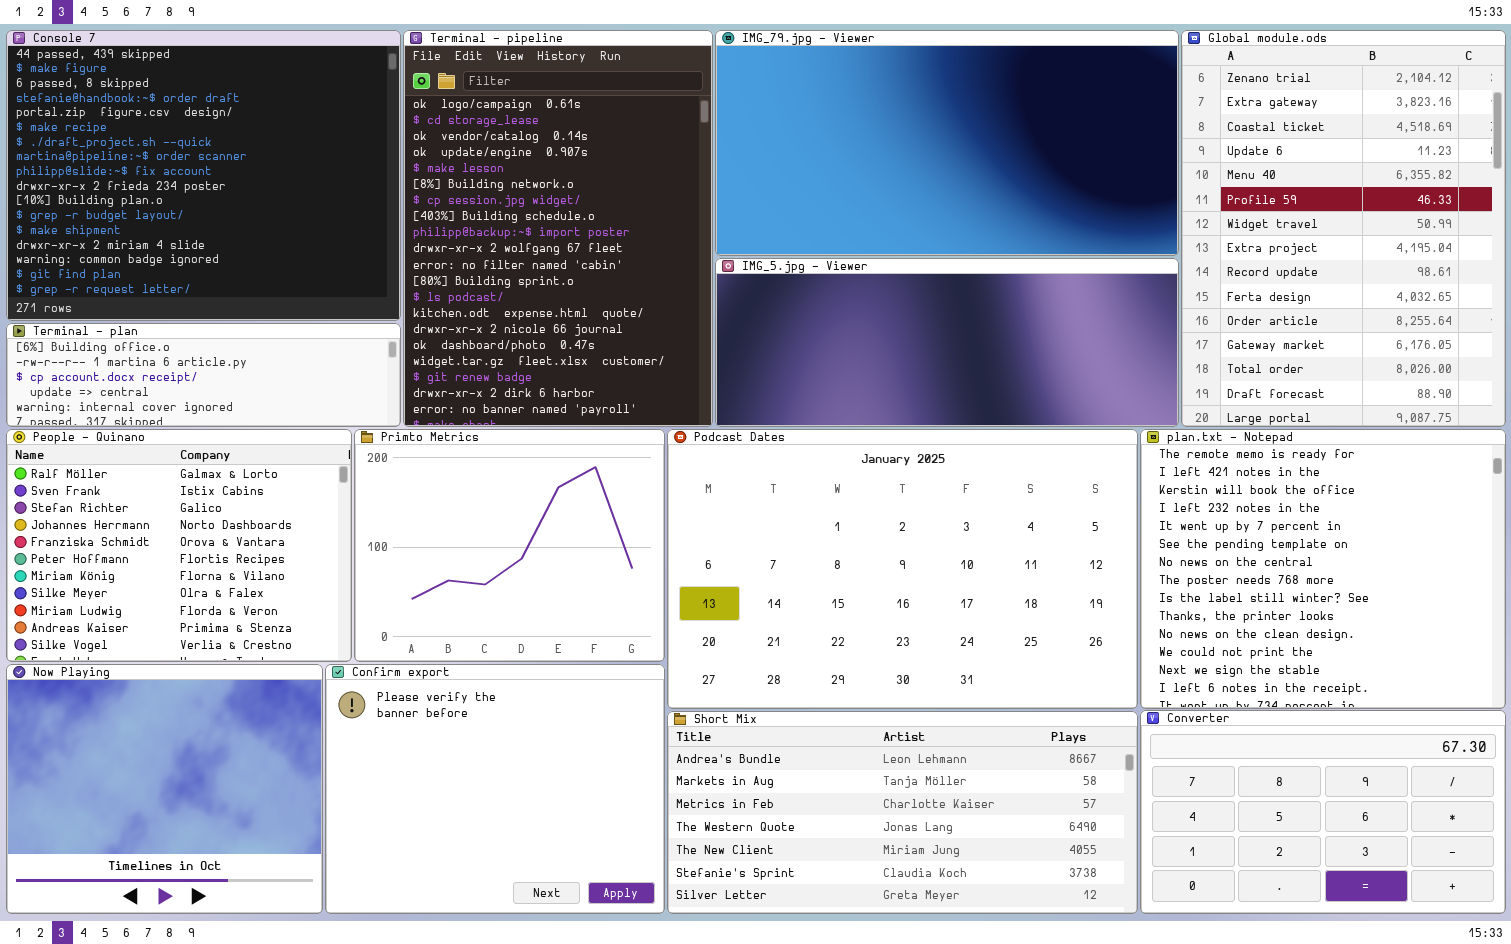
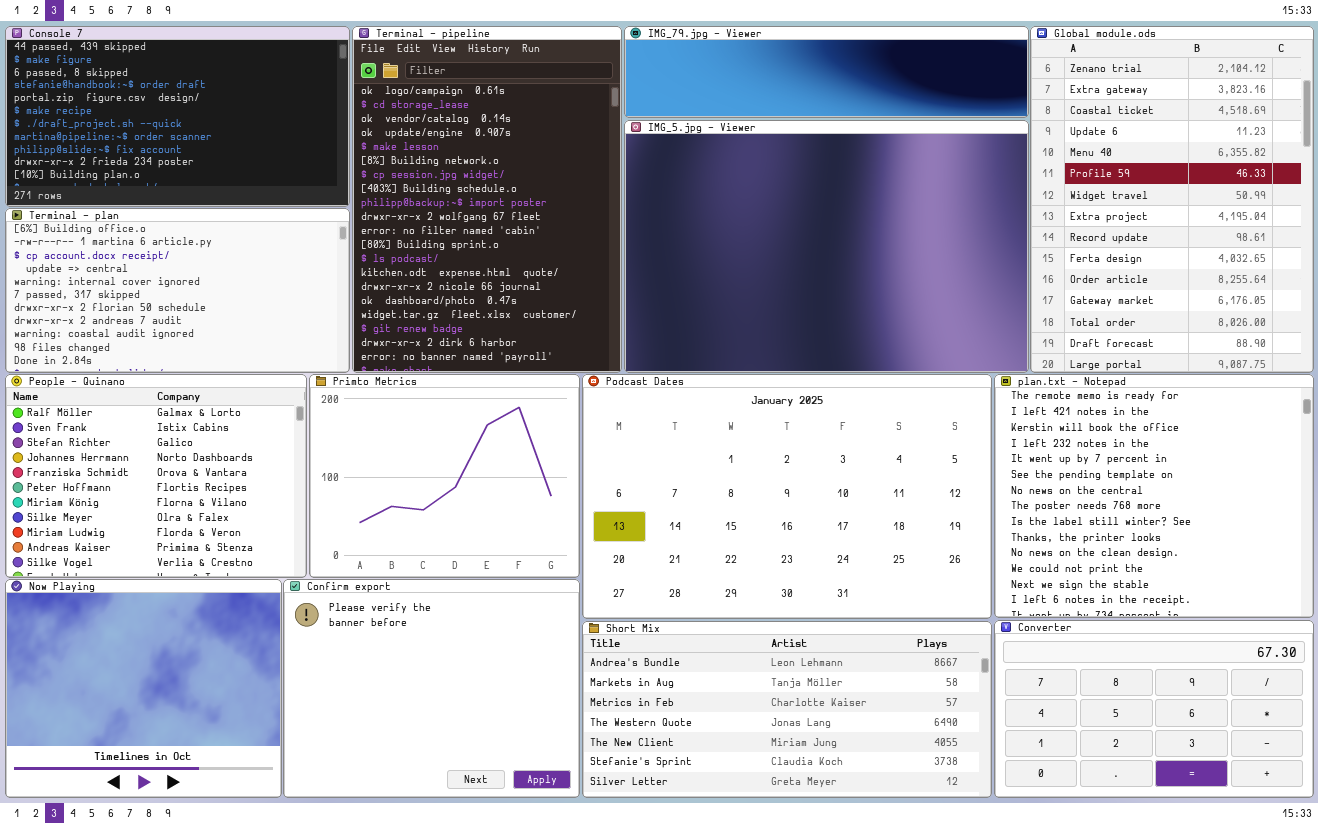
Console 7: [6,30,401,321] -> [5,26,350,207], resized
IMG_79.jpg - Viewer: [715,30,1179,256] -> [624,26,1029,118], resized
IMG_5.jpg - Viewer: [715,258,1179,427] -> [624,120,1029,373], resized
Terminal - plan: [6,323,401,427] -> [5,208,350,373], resized

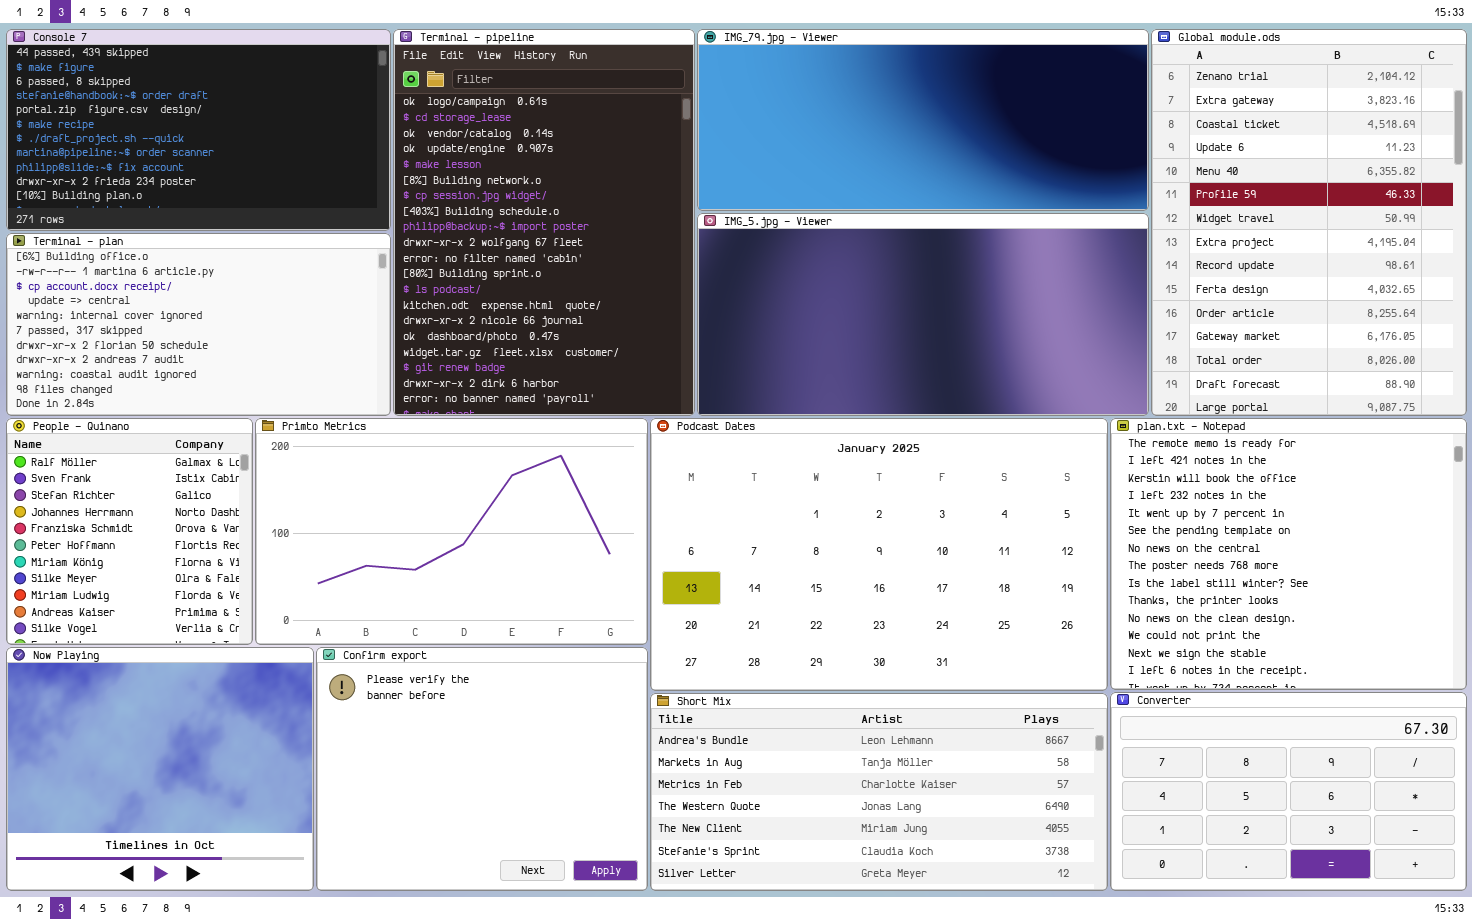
IMG_79.jpg - Viewer: [624,26,1029,118] -> [697,29,1149,211], resized
IMG_5.jpg - Viewer: [624,120,1029,373] -> [697,213,1149,416], resized
People - Quinano: [5,374,307,578] -> [6,418,253,645], resized
Primto Metrics: [309,374,580,578] -> [255,418,648,645], resized

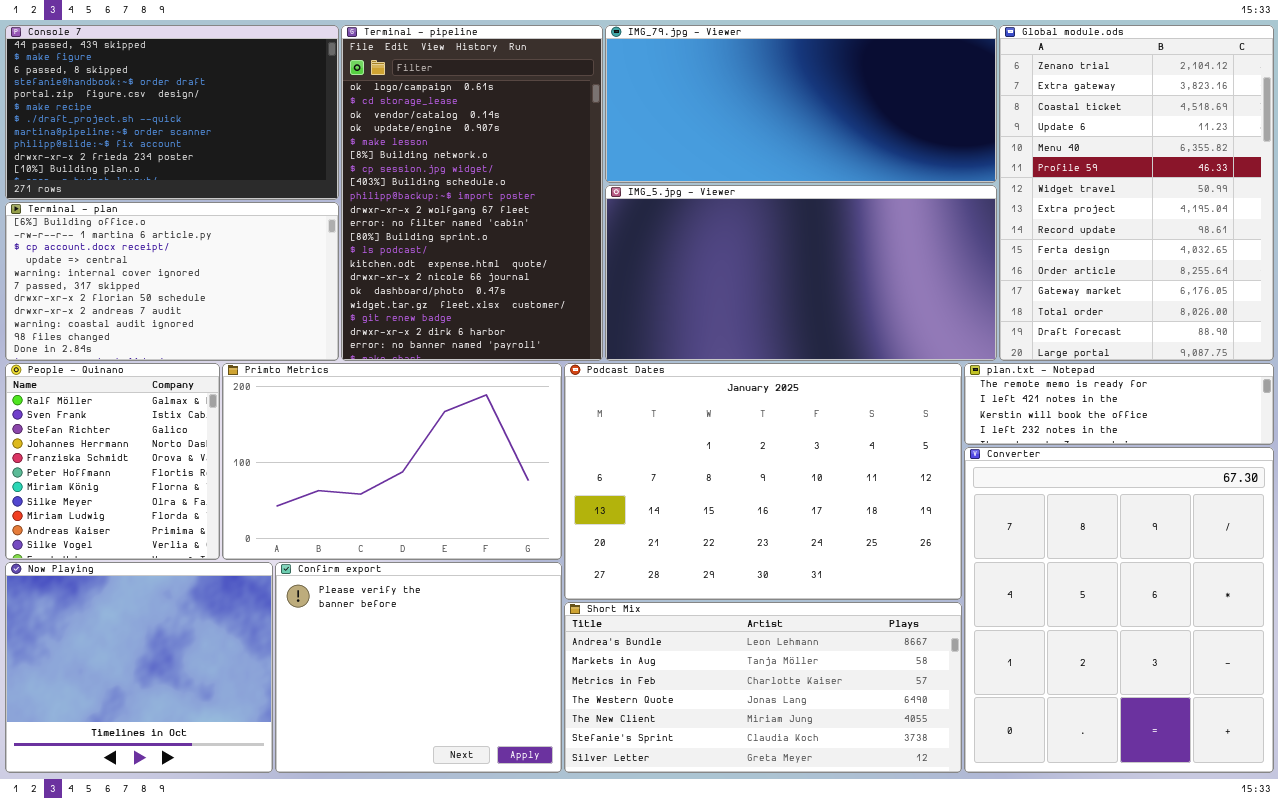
plan.txt - Notepad: [1110,418,1467,690] -> [964,363,1274,445], resized
Converter: [1110,692,1467,891] -> [964,447,1274,773], resized

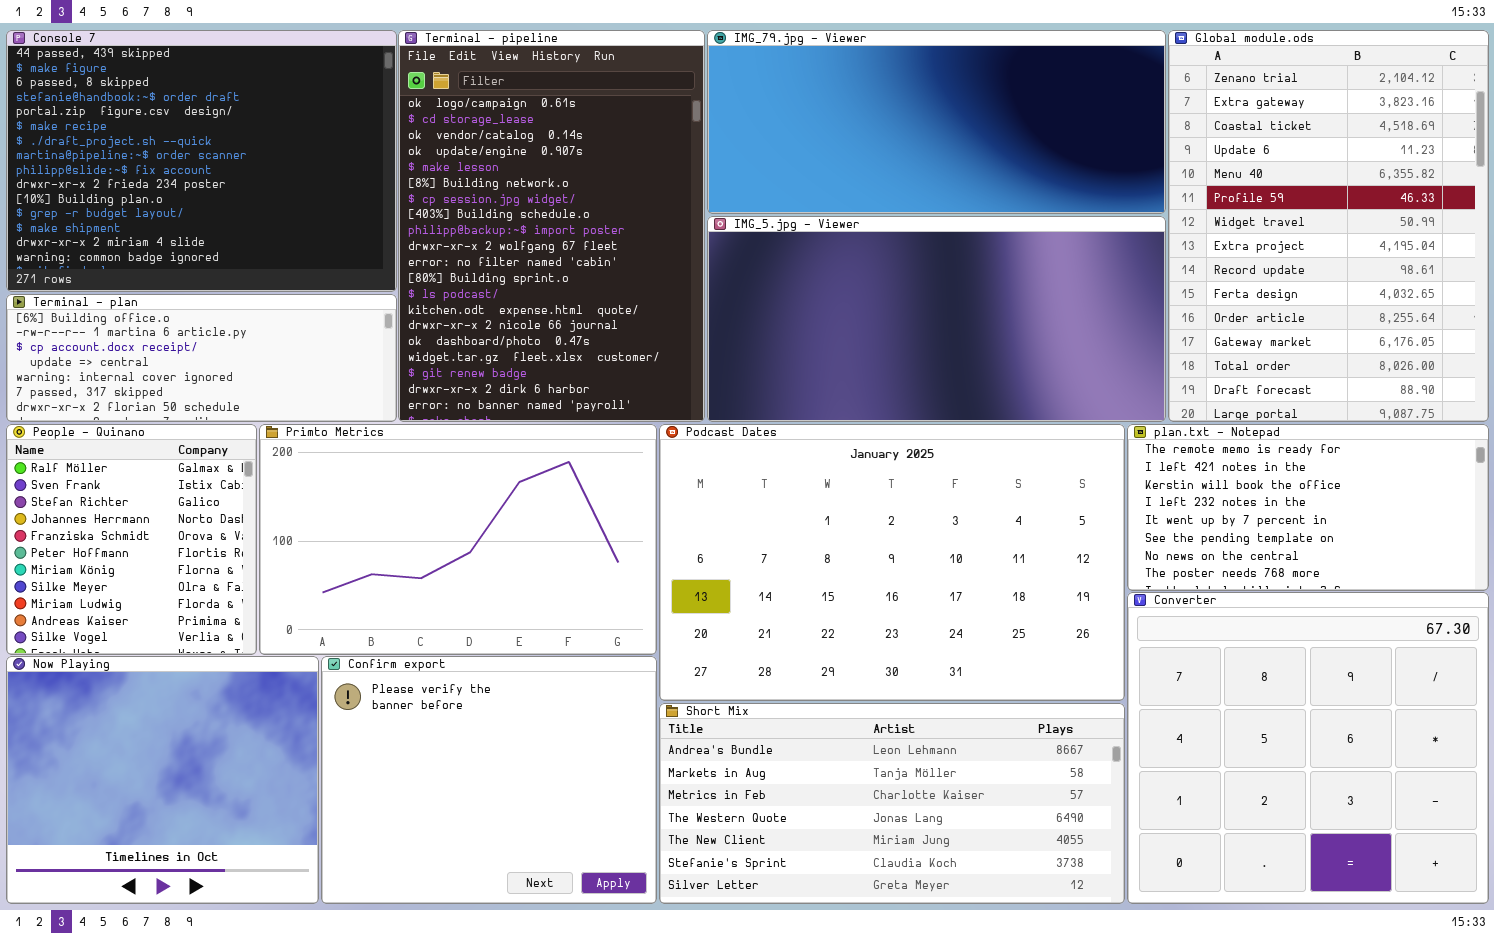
Console 7: [5,25,339,200] -> [6,30,397,292], resized
Terminal - plan: [5,202,339,361] -> [6,294,397,422], resized
plan.txt - Notepad: [964,363,1274,445] -> [1127,424,1489,591], resized
Converter: [964,447,1274,773] -> [1127,592,1489,904], resized

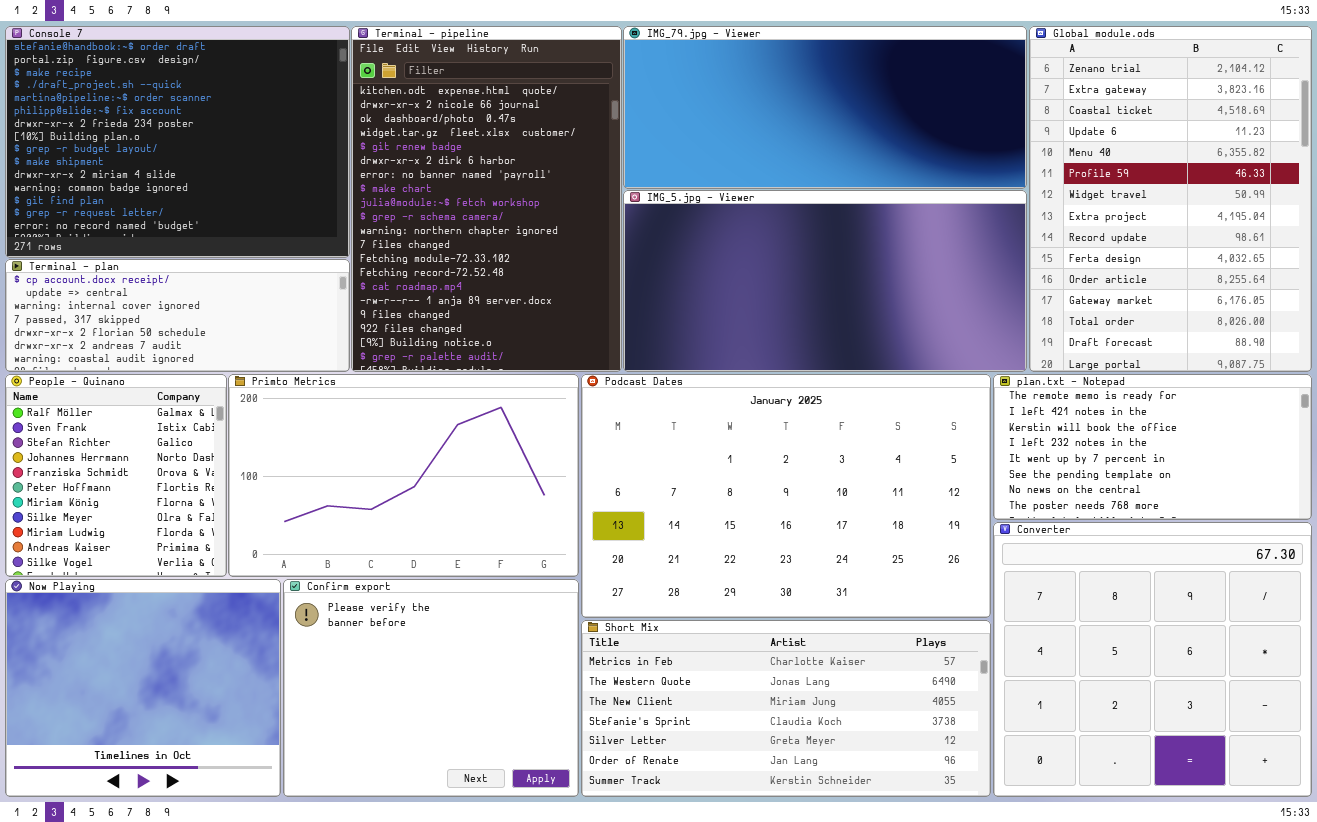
Console 7: [6,30,397,292] -> [5,26,350,258], scrolled down 3 rows
Terminal - pipeline: [398,30,705,422] -> [351,26,622,372], scrolled down 13 rows
Terminal - plan: [6,294,397,422] -> [5,259,350,372], scrolled down 2 rows
Short Mix: [659,703,1125,904] -> [581,620,991,797], scrolled down 2 rows

